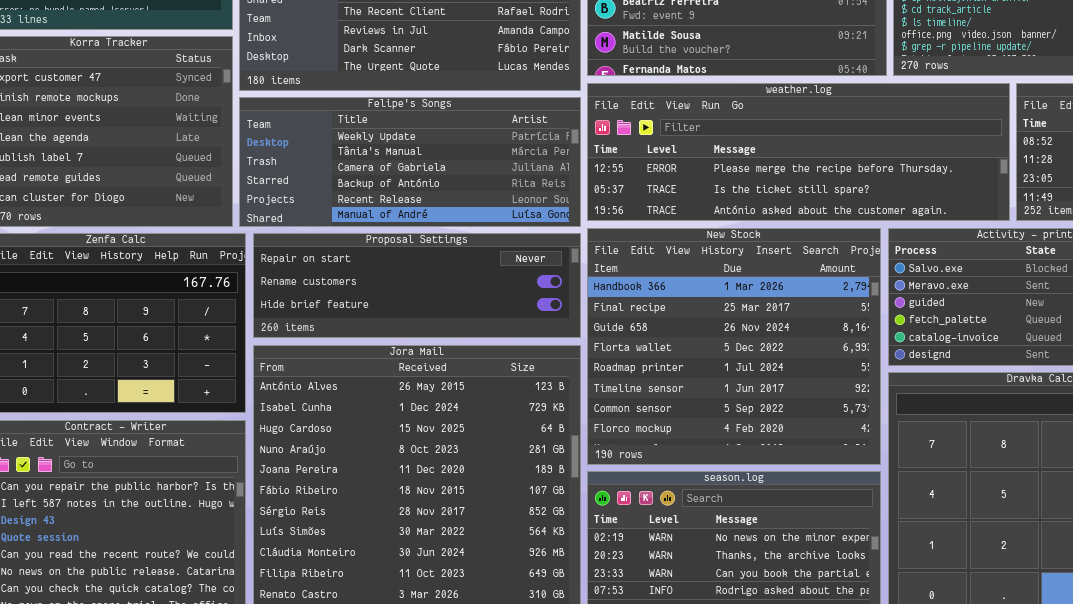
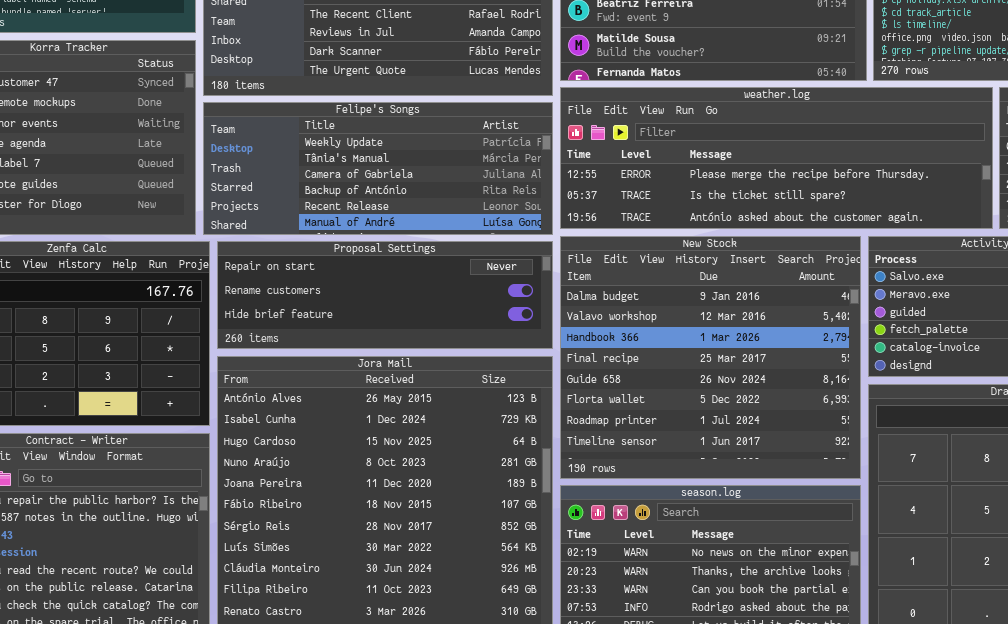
New Stock: [587,228,881,465] -> [560,236,861,479], scrolled up 2 rows

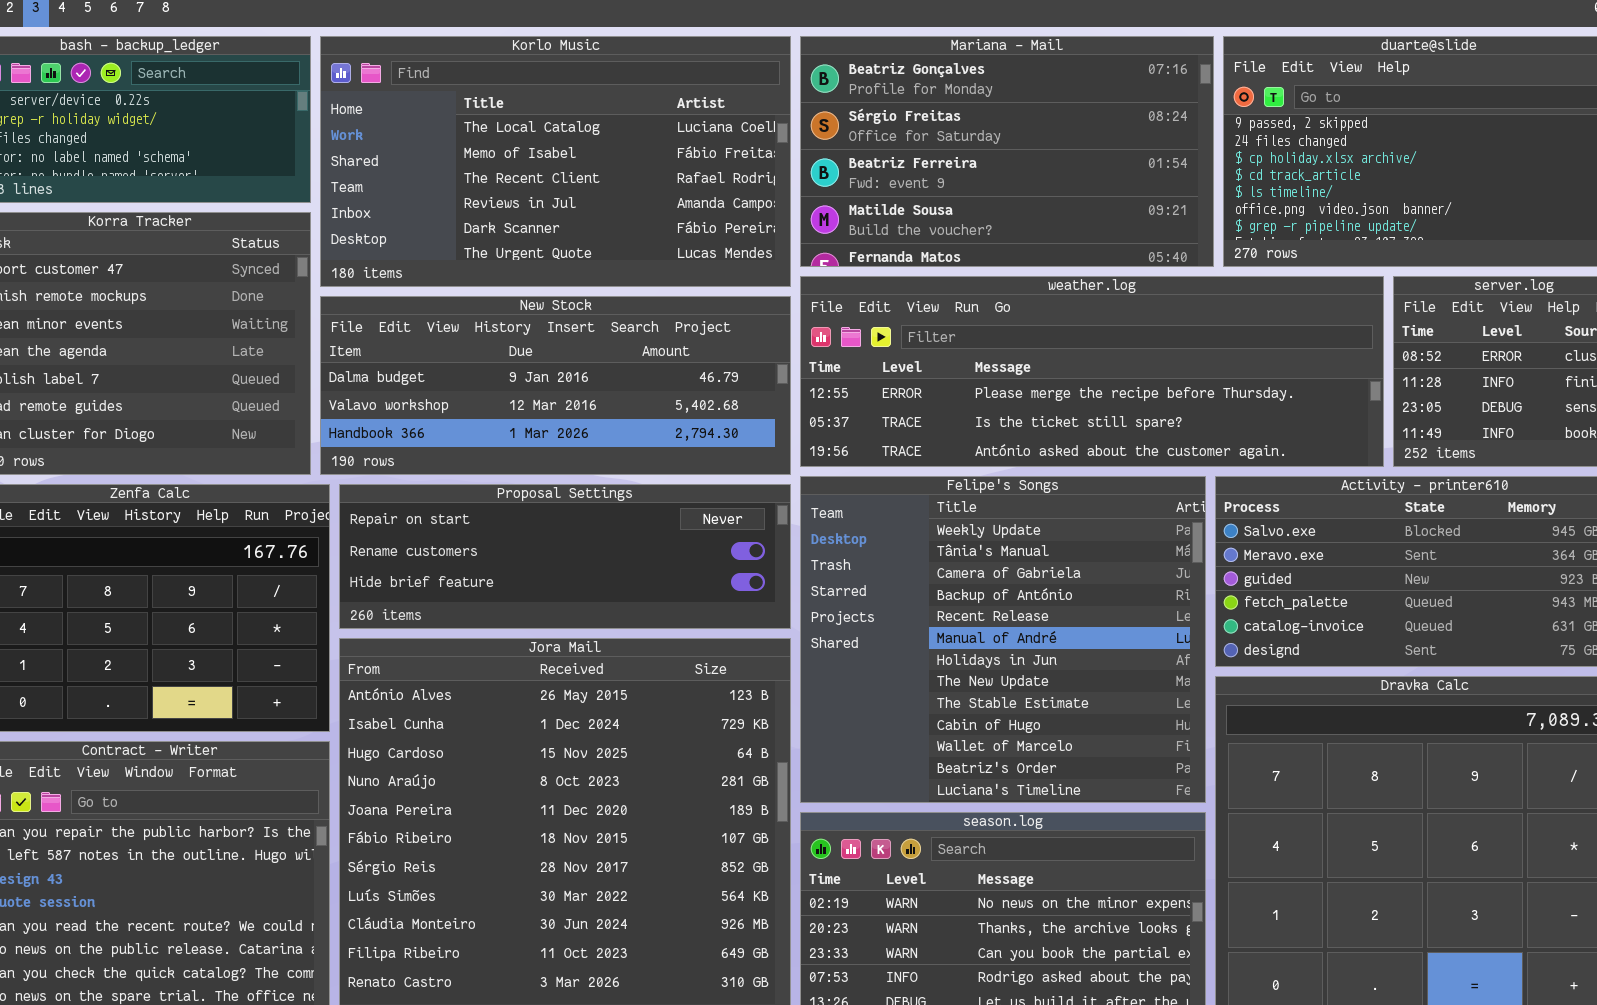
Felipe's Songs: [203,102,553,235] -> [800,476,1206,803], moved, resized
New Stock: [560,236,861,479] -> [320,296,791,475], moved, resized

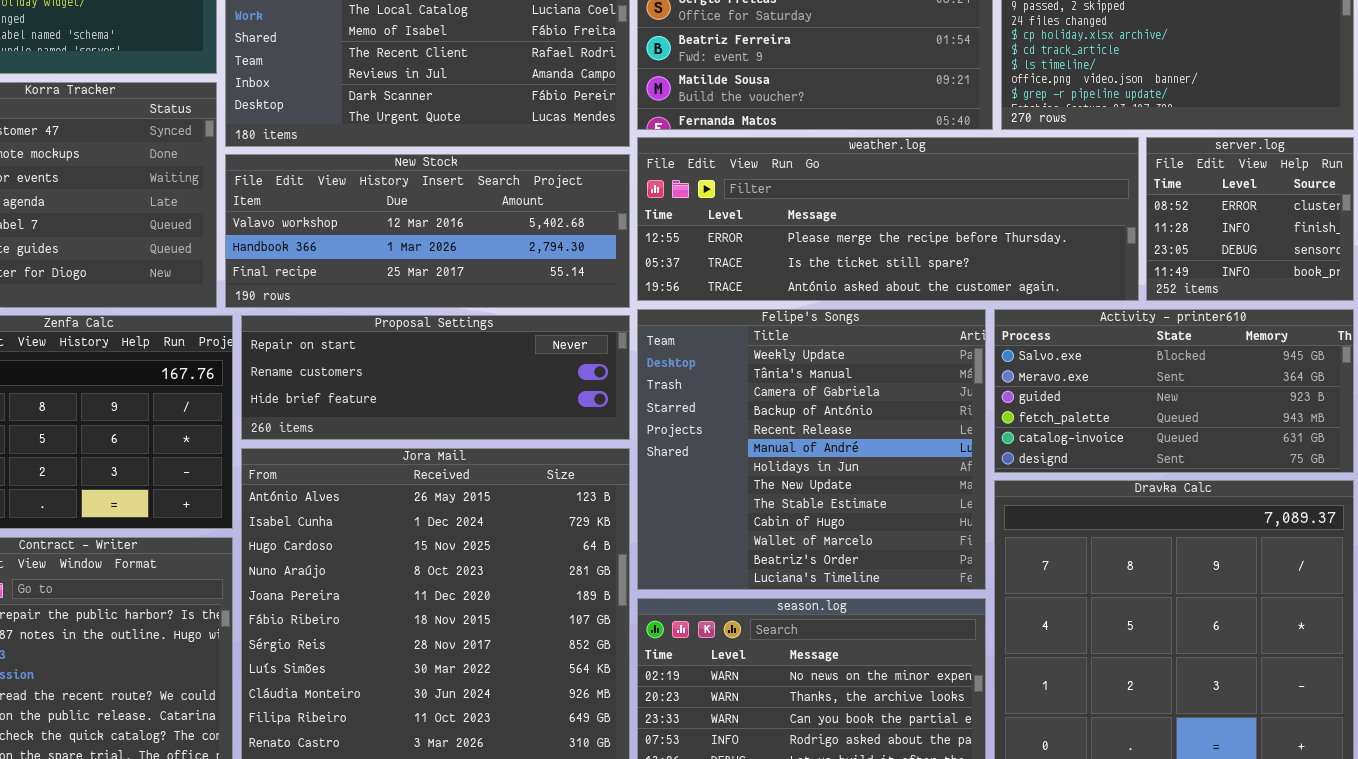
New Stock: [320,296,791,475] -> [225,154,630,308], scrolled down 1 row

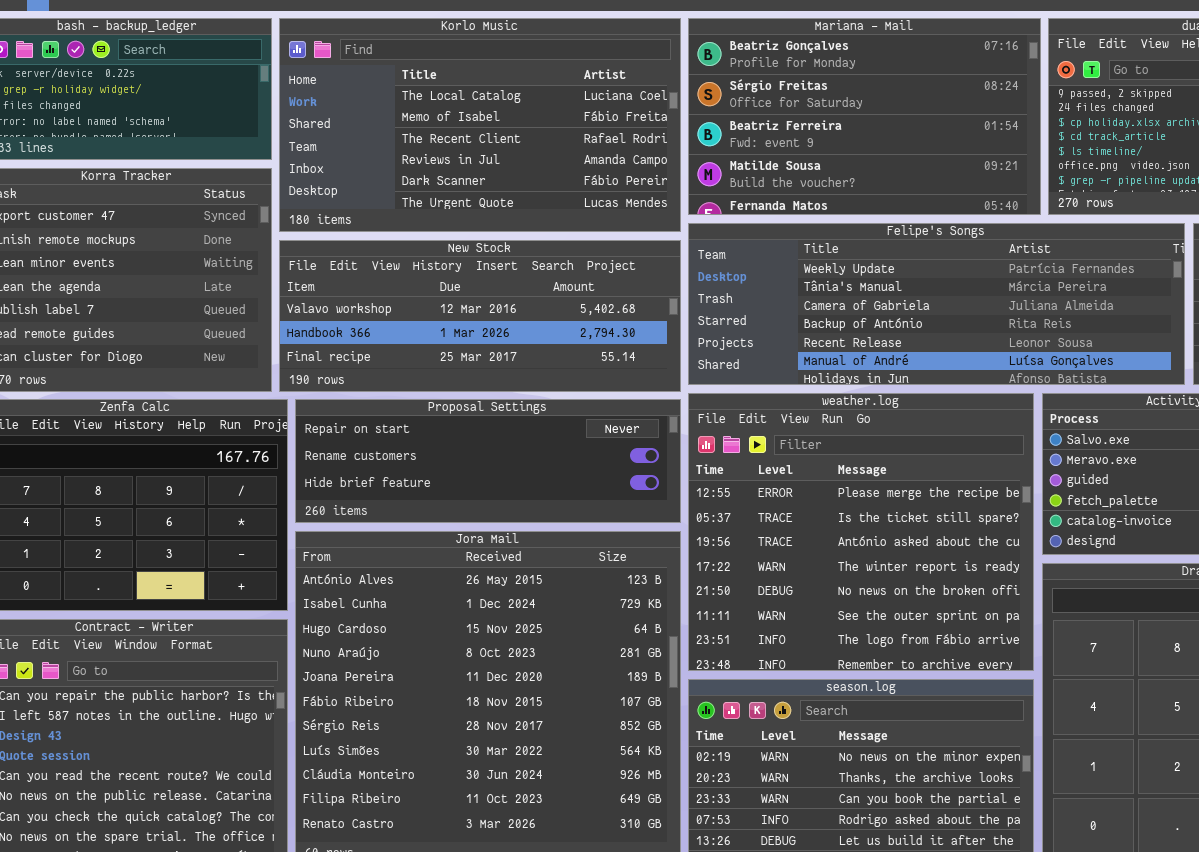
weather.log: [637,137,1139,301] -> [688,393,1034,671], moved, resized
Felipe's Songs: [637,309,986,590] -> [688,223,1185,385], moved, resized

